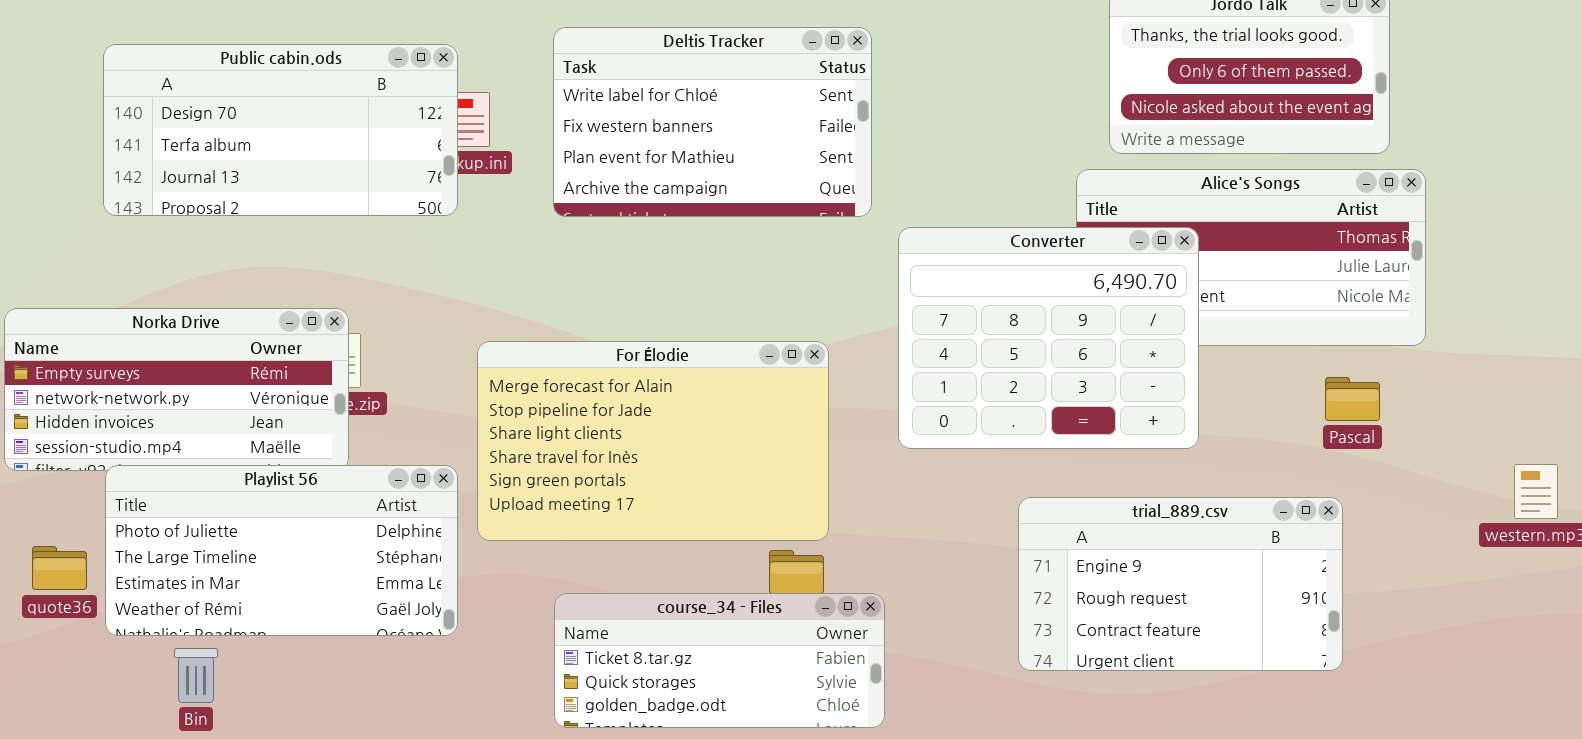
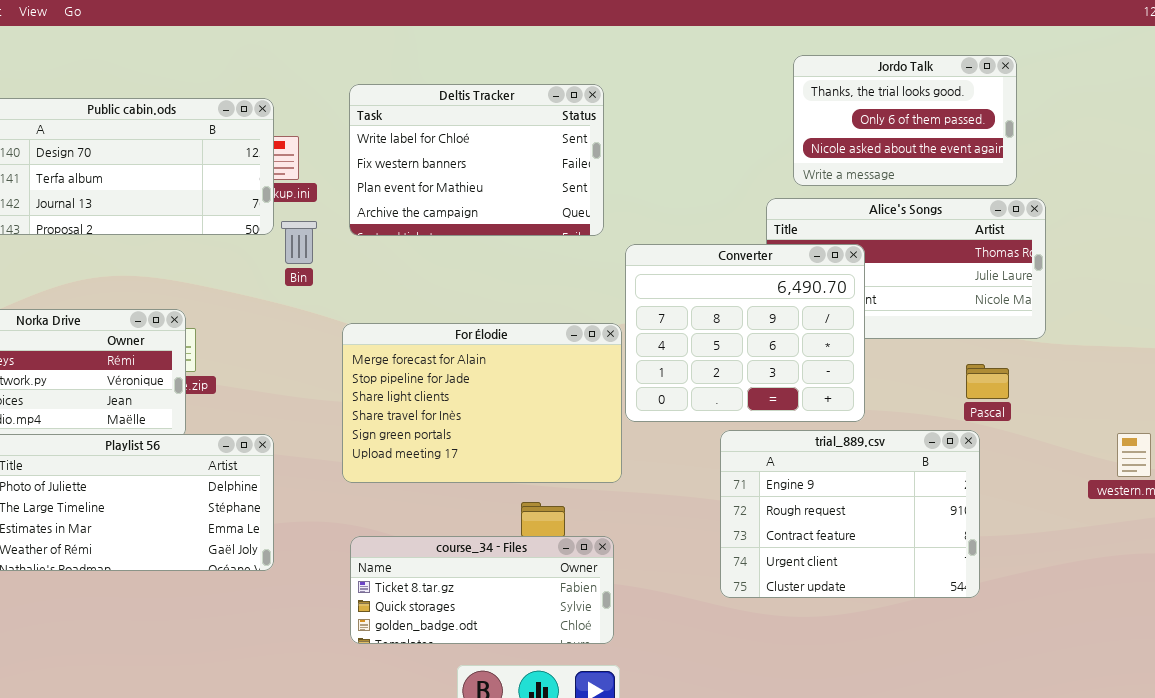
For Élodie: [477,341,829,541] -> [342,323,622,483], moved
trial_889.csv: [1018,497,1343,671] -> [720,430,980,598], resized
Bin: [174,648,218,703] -> [281,221,317,264], moved

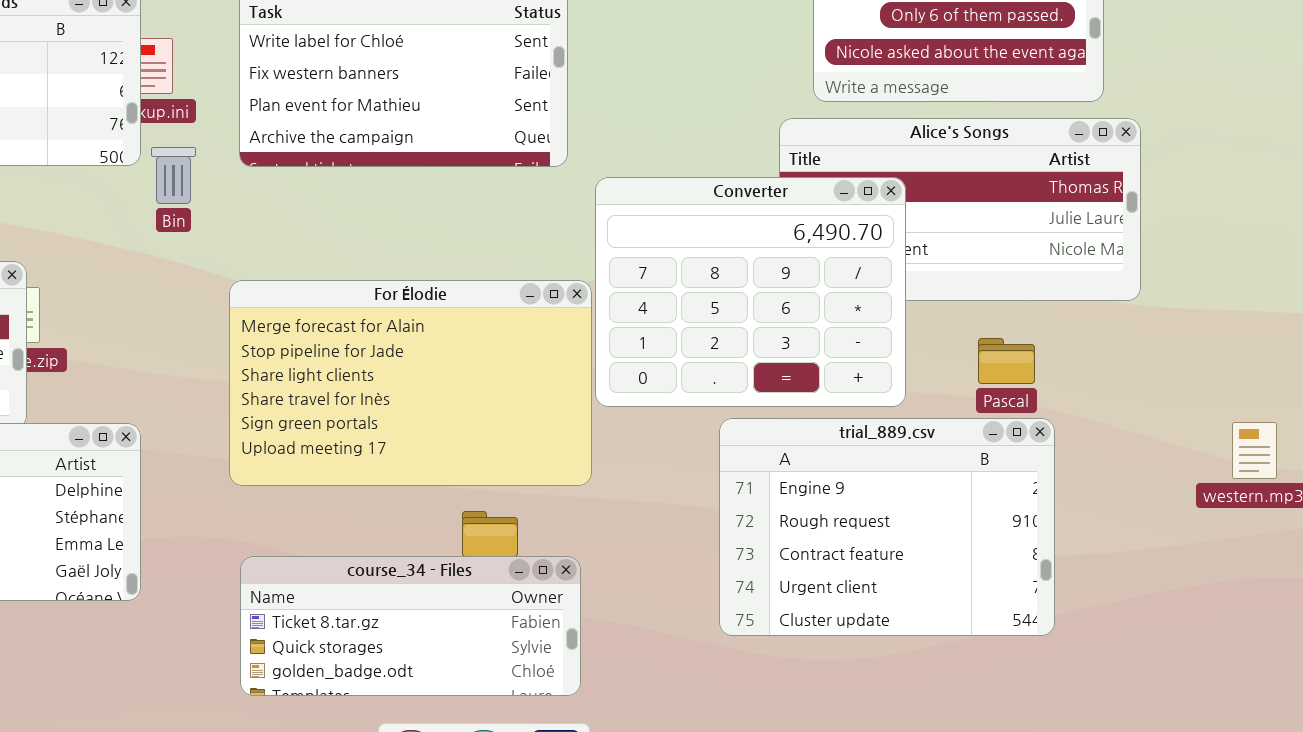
Pascal: [966,364,1009,399] -> [978,338,1035,384], moved

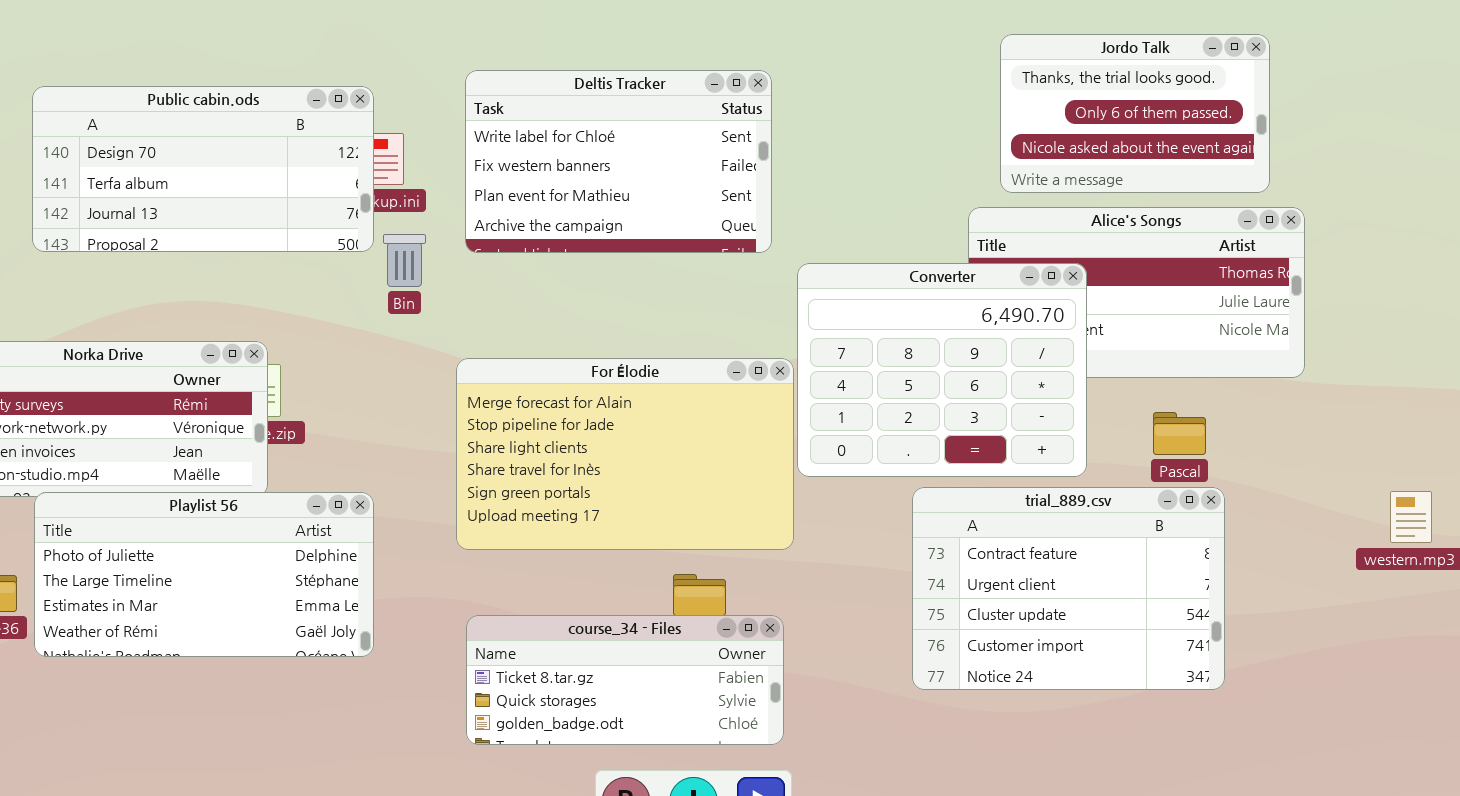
trial_889.csv: [719,418,1055,636] -> [912,487,1225,690], scrolled down 2 rows

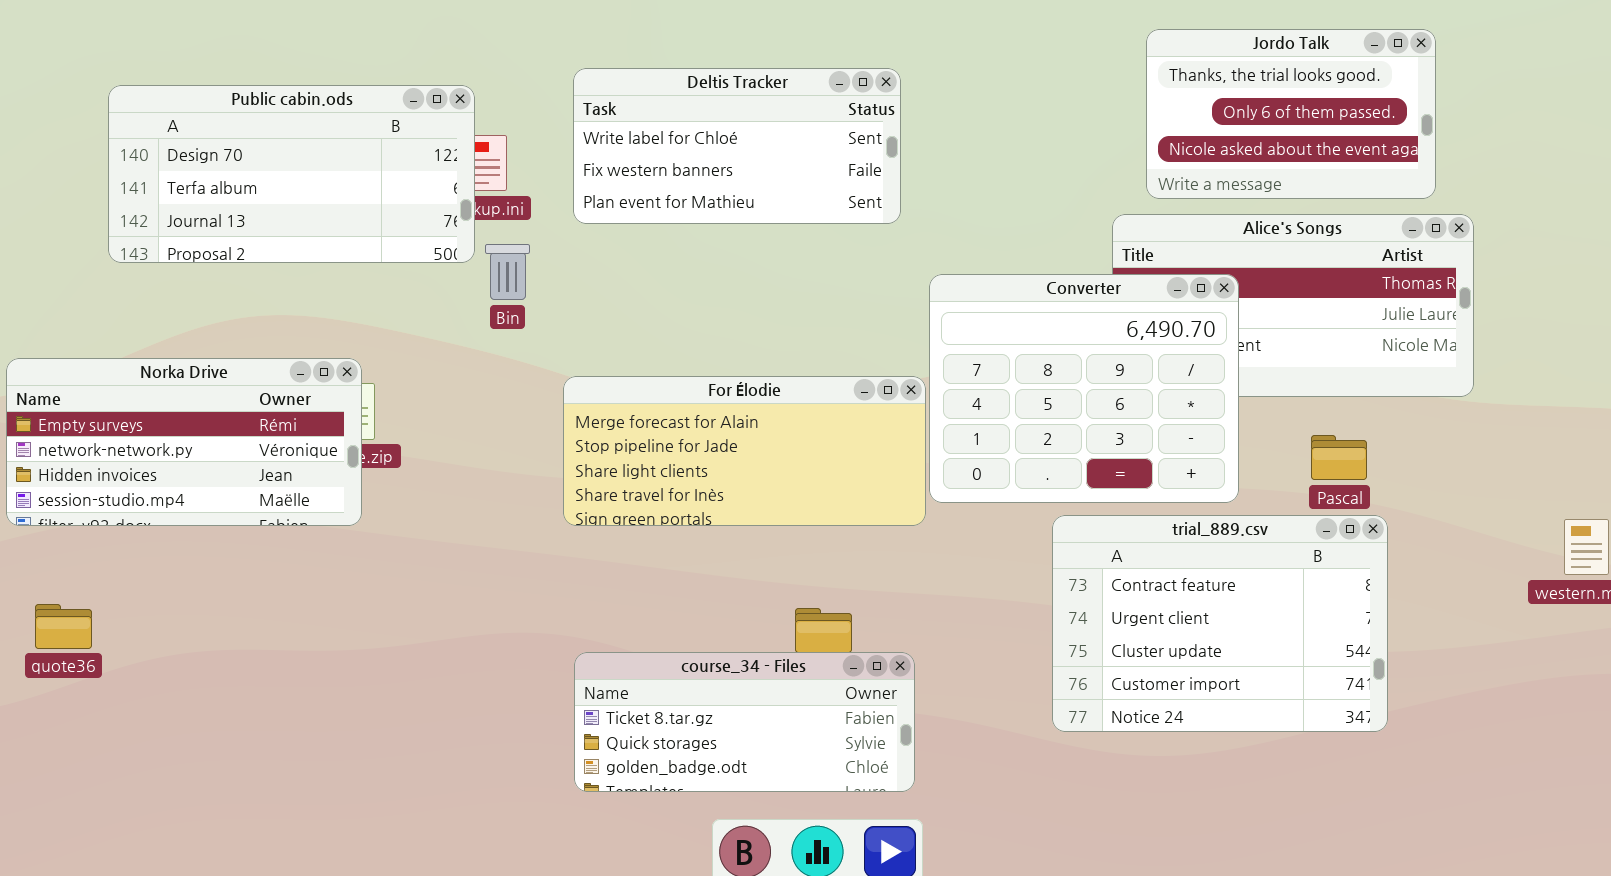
Deltis Tracker: [465,70,772,253] -> [573,68,901,224], resized
For Élodie: [456,358,794,550] -> [563,376,926,526], resized
Playlist 56: [34,492,374,657] -> none, closed

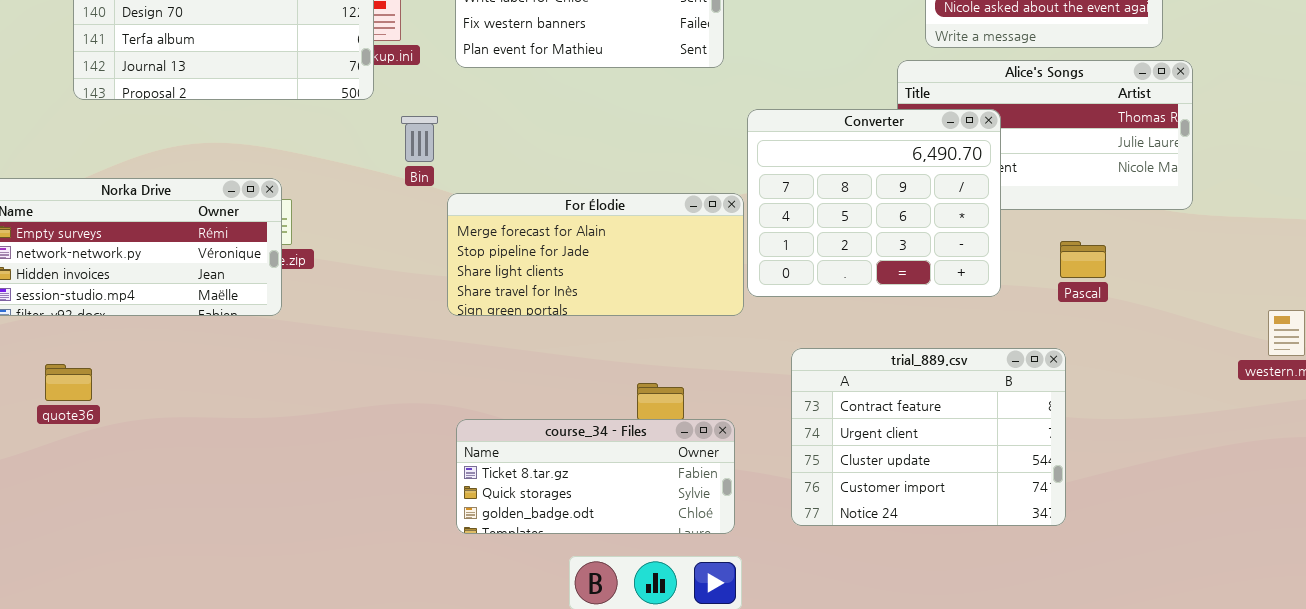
Bin: [485,244,530,300] -> [401,116,438,162], moved
trial_889.csv: [1052,515,1388,732] -> [791,348,1066,526], moved
quote36: [35,604,92,649] -> [45,364,92,401], moved

